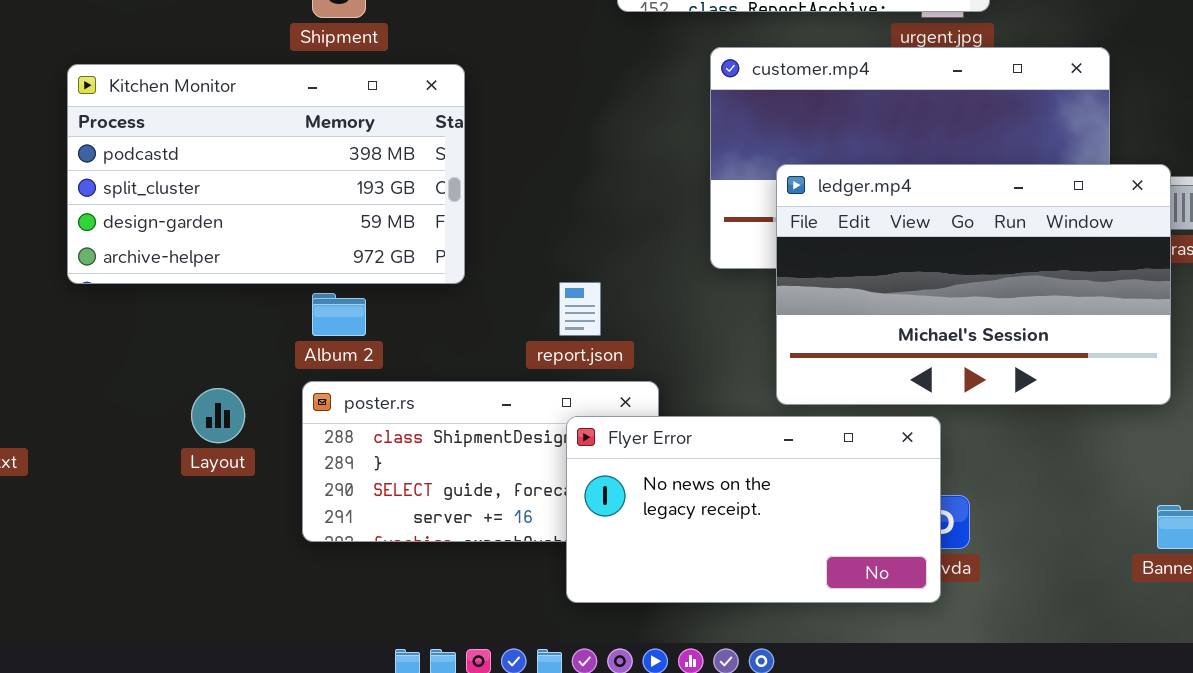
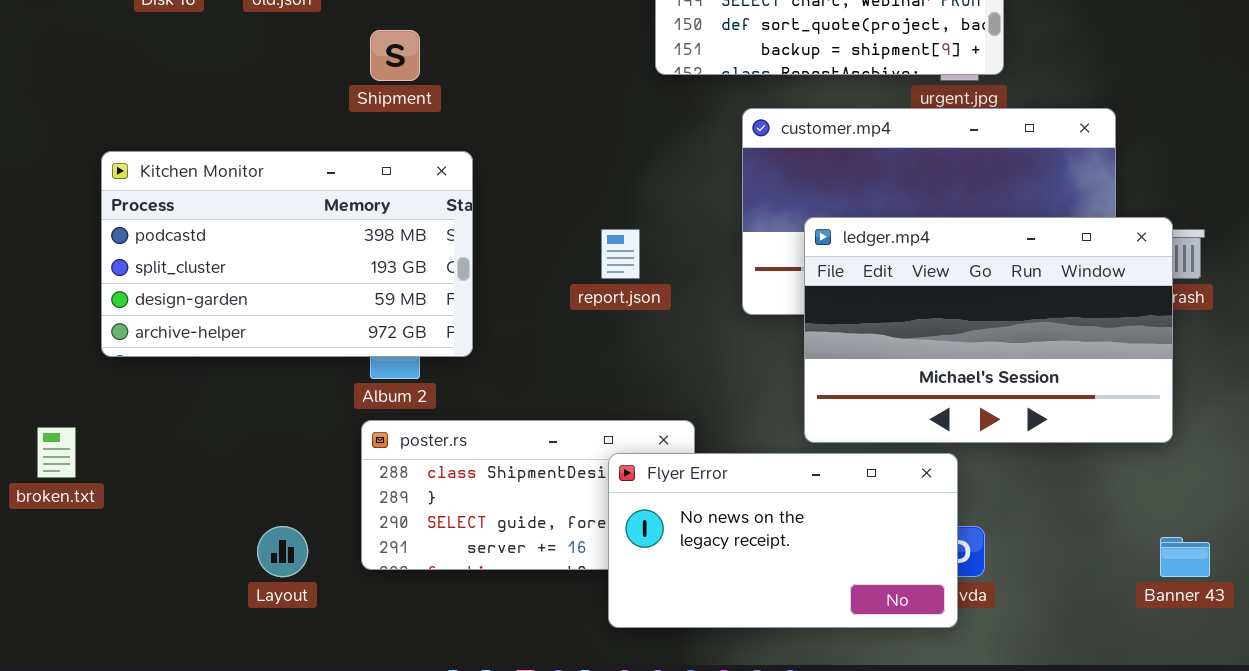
Kitchen Monitor: [67,64,465,284] -> [101,151,473,357], moved
report.json: [559,282,601,336] -> [601,229,640,279], moved
Layout: [191,388,245,443] -> [257,526,308,577], moved

